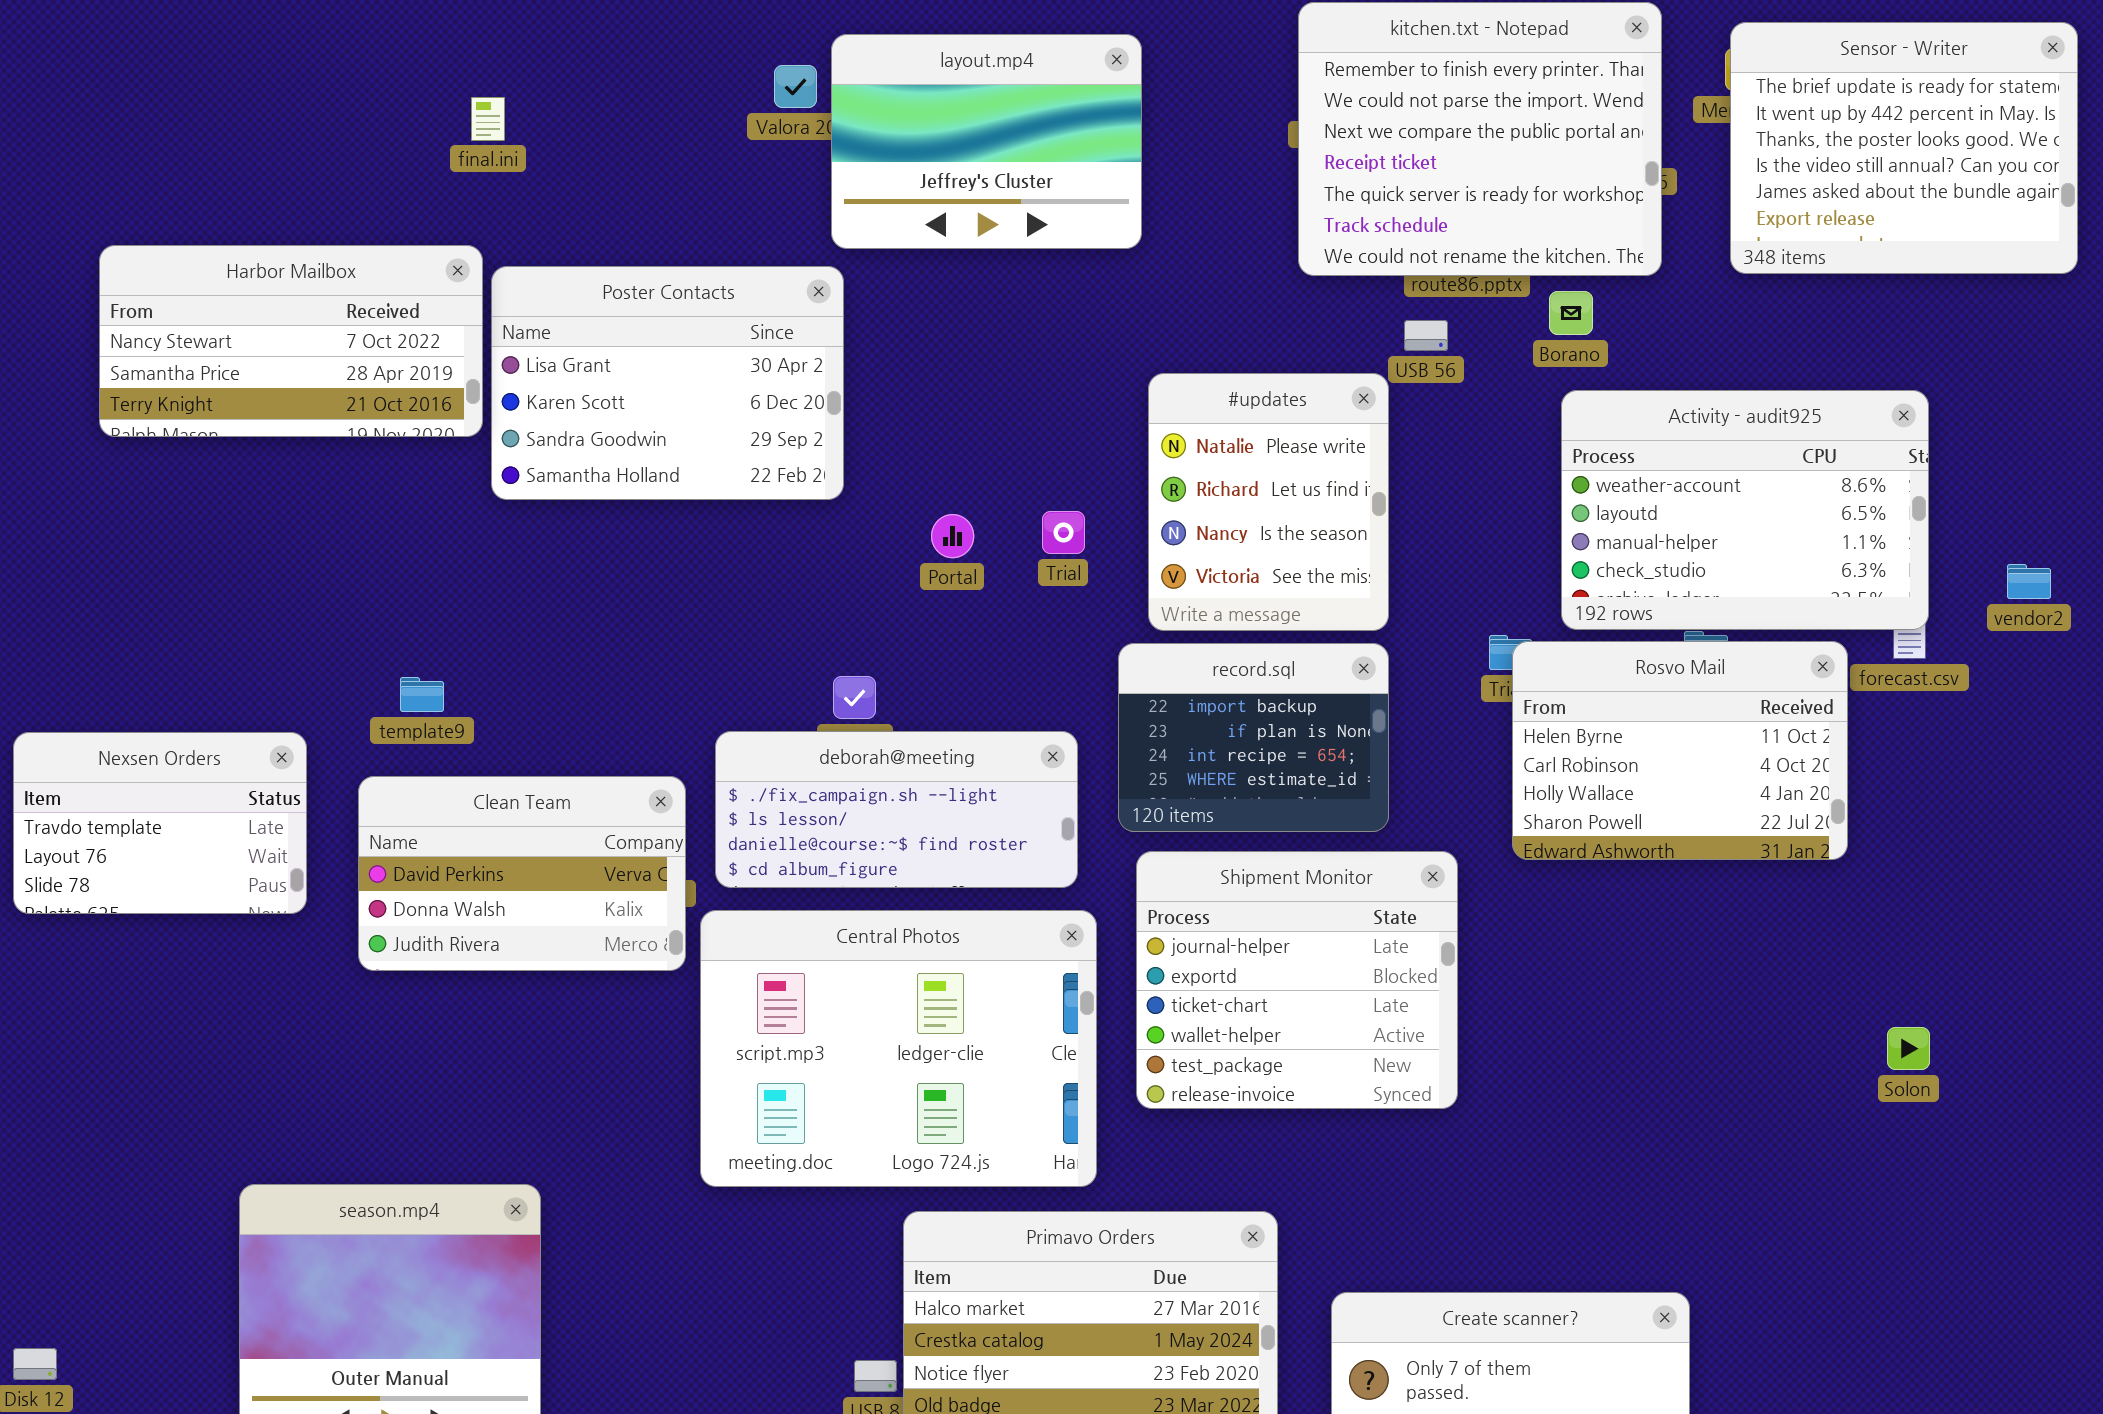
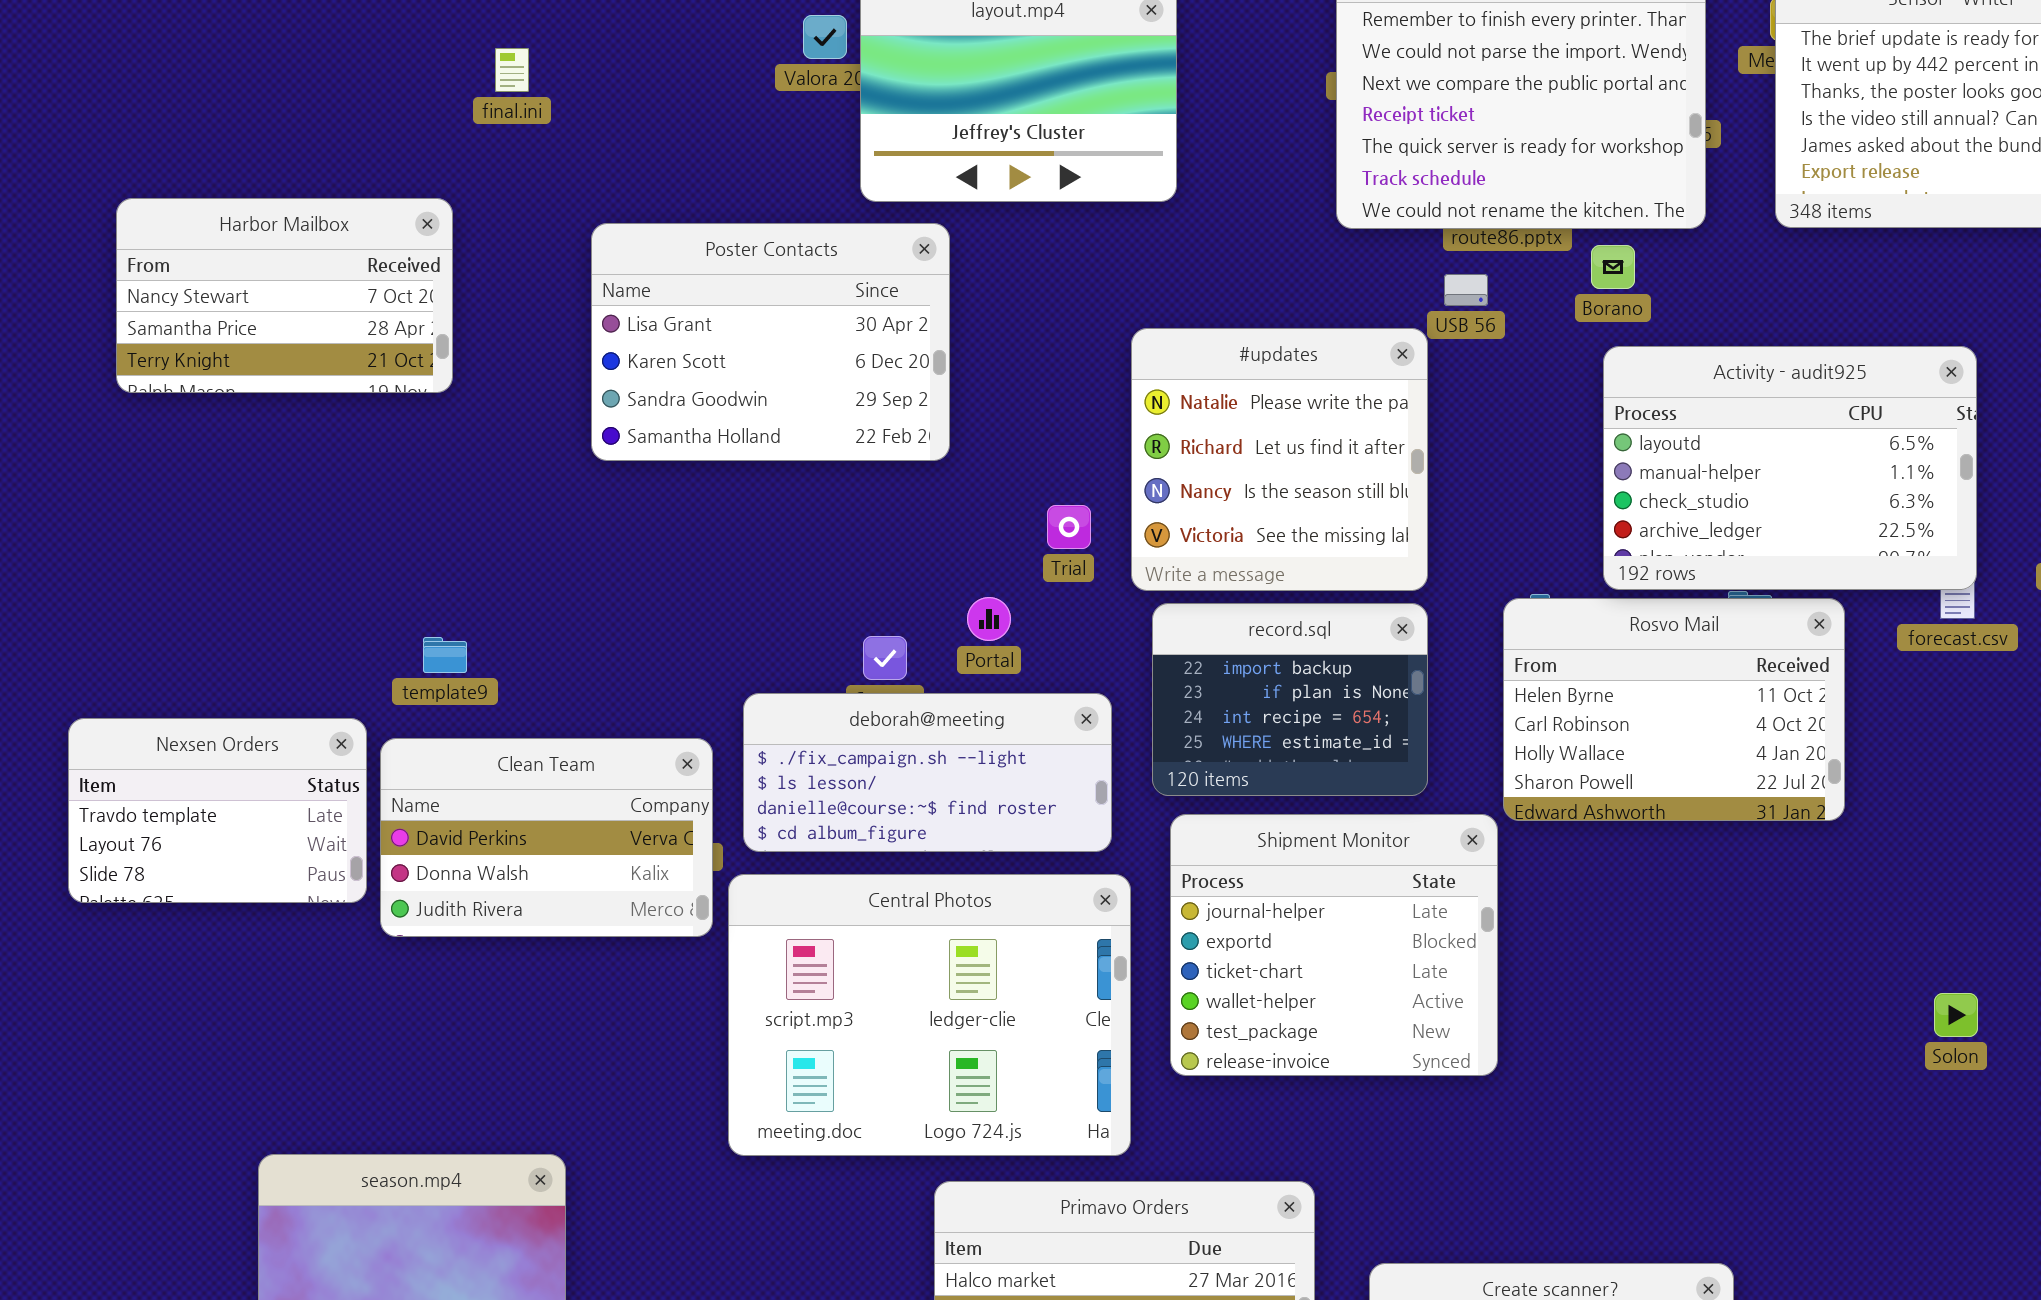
Harbor Mailbox: [99,245,483,437] -> [116,198,453,393], resized
Poster Contacts: [491,266,844,500] -> [591,223,950,461], moved
#updates: [1148,373,1389,631] -> [1131,328,1428,591], resized
Activity - audit925: [1561,390,1929,630] -> [1603,346,1977,590], scrolled down 1 row
Trial: [1042,511,1085,554] -> [1047,505,1091,549], moved
Portal: [931,514,974,558] -> [967,597,1011,641], moved
Rosvo Mail: [1512,641,1848,860] -> [1503,598,1845,821], moved
Nexsen Orders: [13,732,307,914] -> [68,718,367,903], moved

